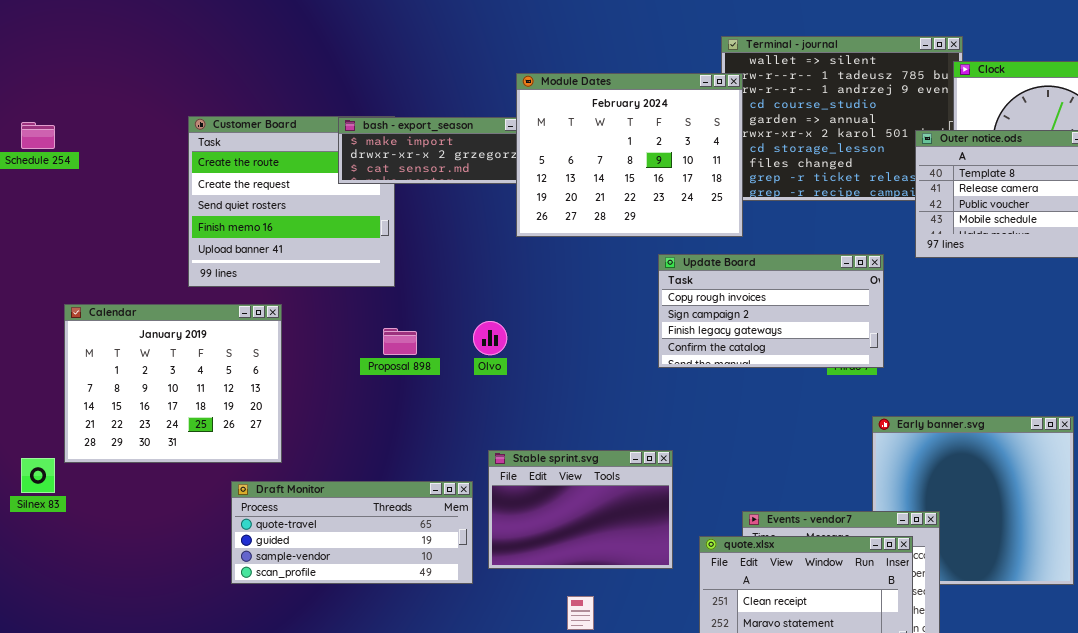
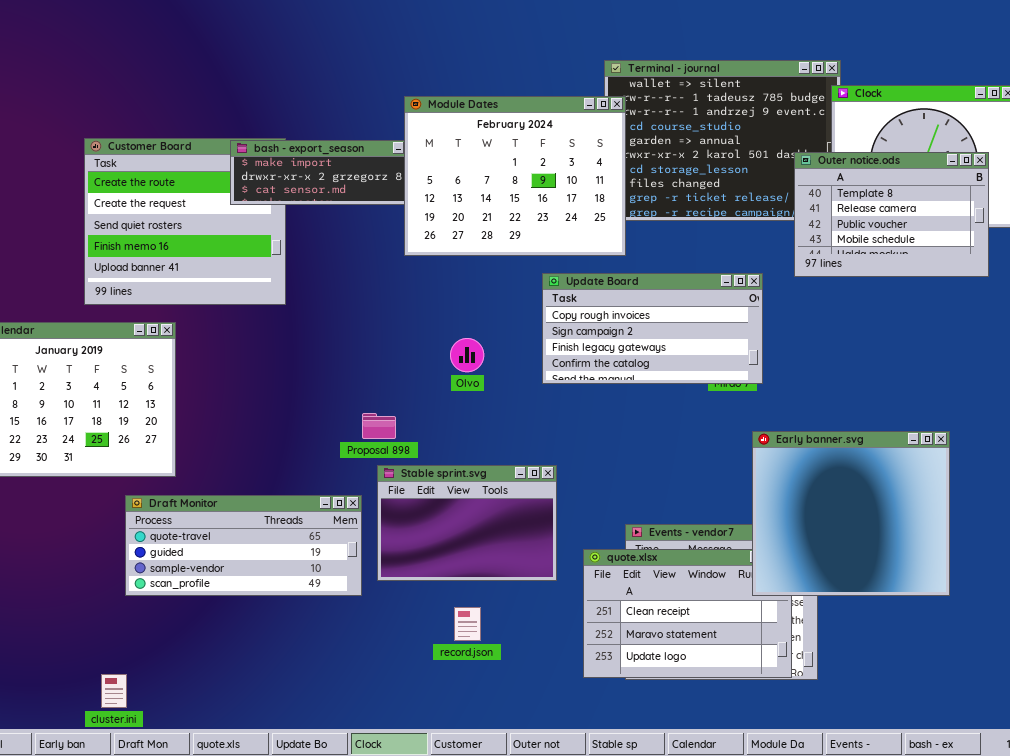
Olvo: [473,321,507,355] -> [450,338,484,372], moved
Proposal 898: [383,328,417,355] -> [362,413,396,439], moved
Early banner.svg: [872,416,1074,585] -> [752,431,950,596], raised

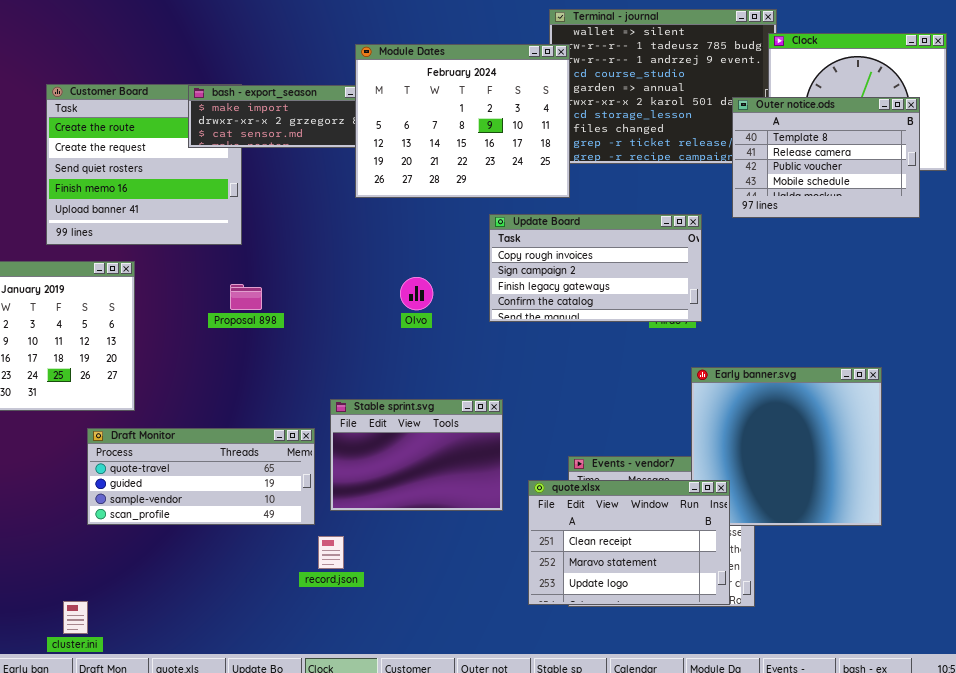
Proposal 898: [362,413,396,439] -> [230,284,262,310], moved
quote.xlsx: [583,549,792,678] -> [528,480,730,605], raised
record.json: [454,607,481,641] -> [318,536,344,569], moved

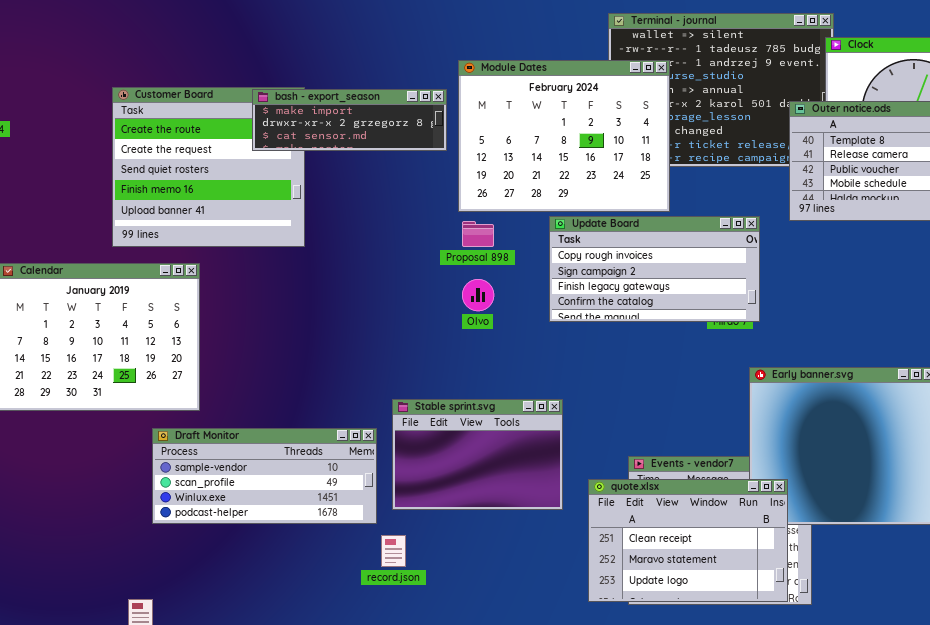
Module Dates: [355,44,570,198] -> [458,60,670,212], moved
Proposal 898: [230,284,262,310] -> [462,221,494,247], moved
Draft Monitor: [87,428,315,525] -> [152,428,377,524], scrolled down 2 rows

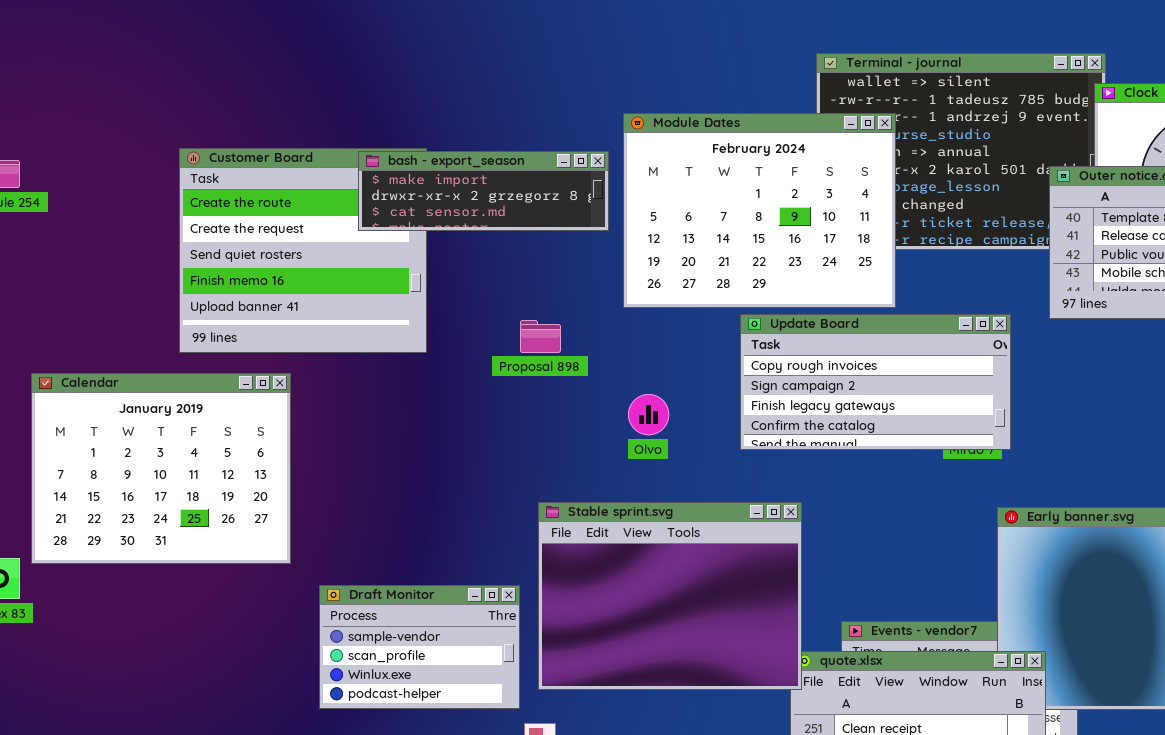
Proposal 898: [462,221,494,247] -> [520,320,561,353], moved
Stable sprint.svg: [392,399,563,510] -> [538,502,802,690], resized
Draft Monitor: [152,428,377,524] -> [319,585,520,709], resized

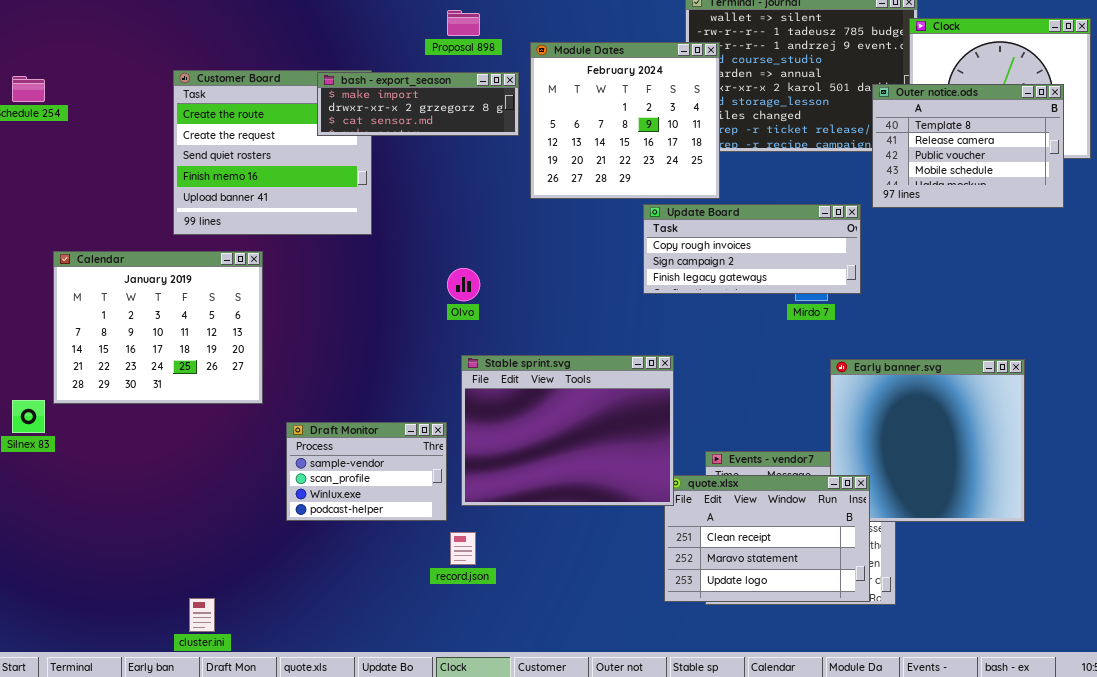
Module Dates: [623,113,896,308] -> [530,42,720,199], resized
Update Board: [740,314,1011,450] -> [643,204,861,294], moved, resized
Proposal 898: [520,320,561,353] -> [447,10,480,36], moved
Olvo: [628,394,669,435] -> [447,268,480,301], moved

